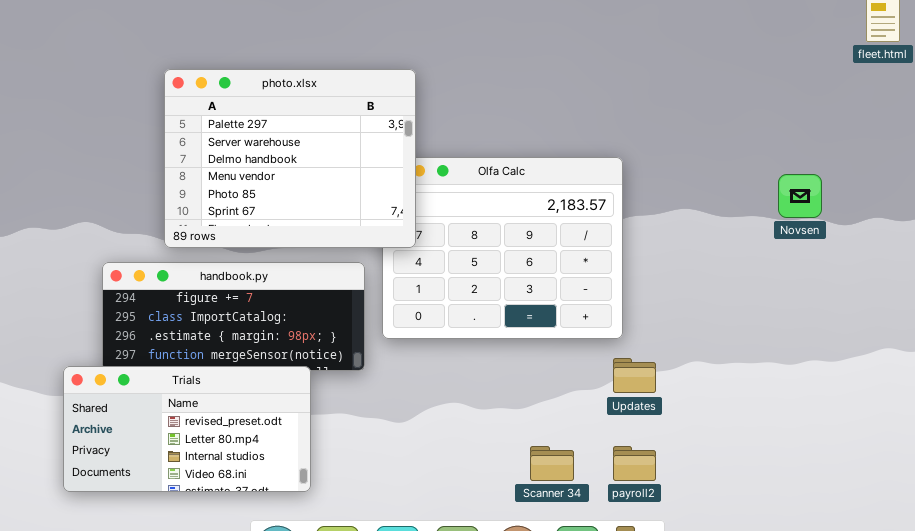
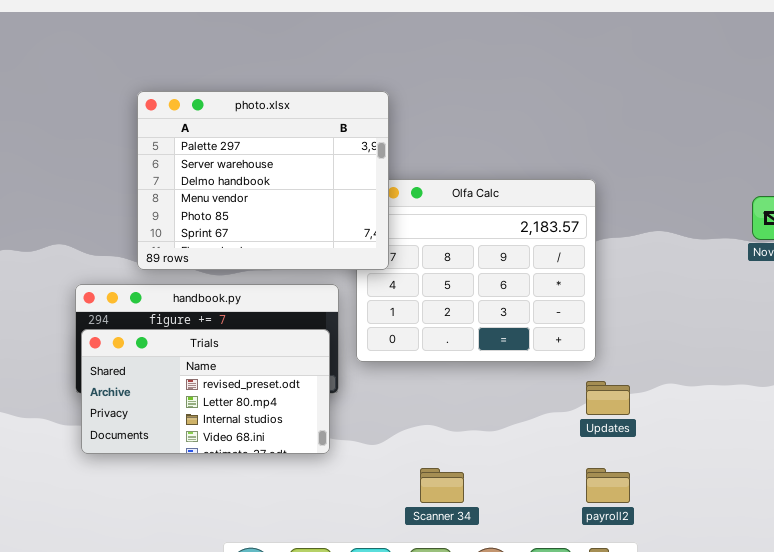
Trials: [63,366,311,492] -> [81,329,330,454], moved
Scanner 34: [530,446,574,481] -> [420,468,464,503], moved

